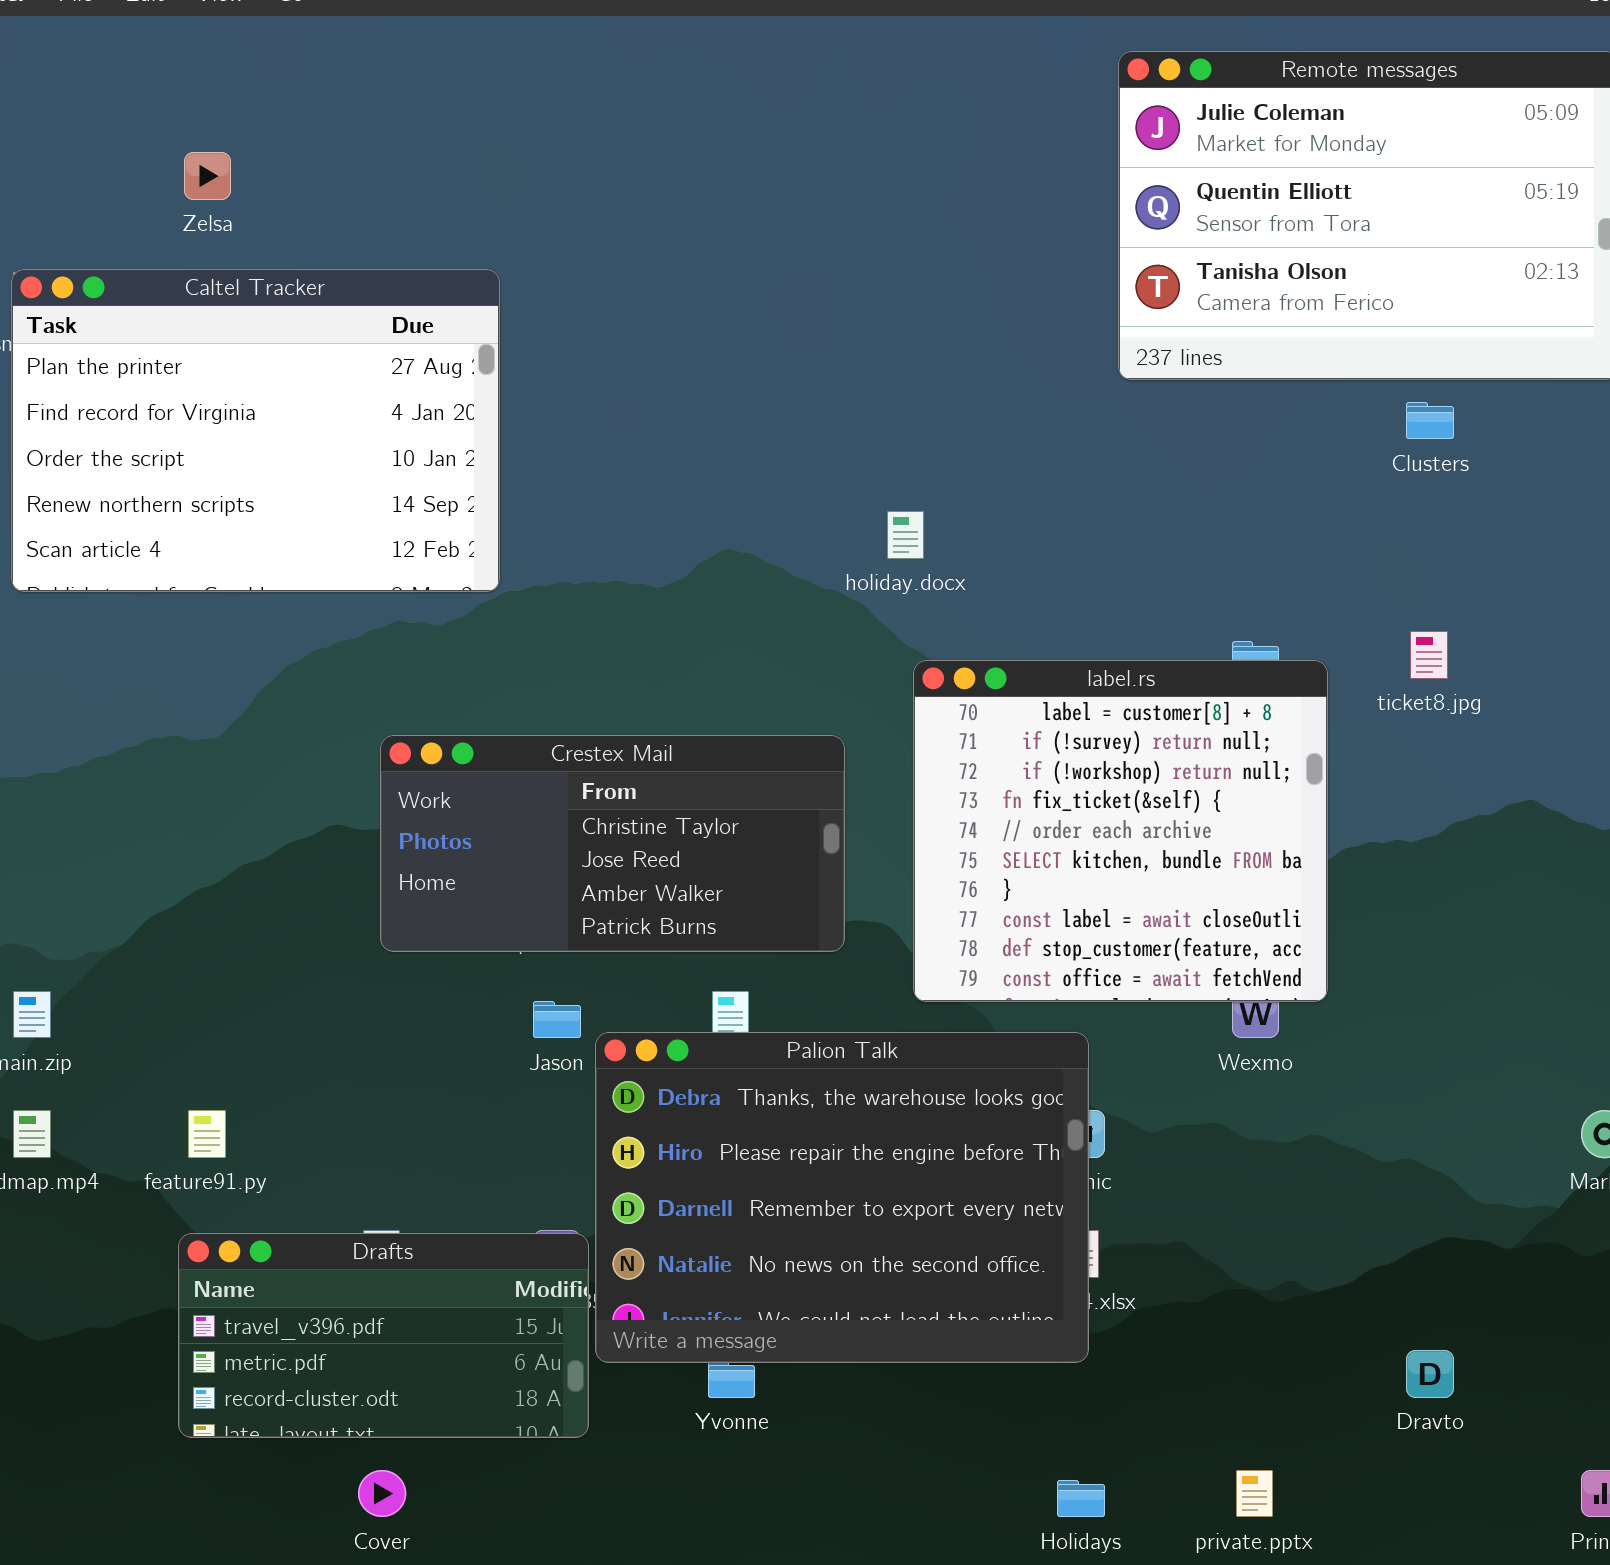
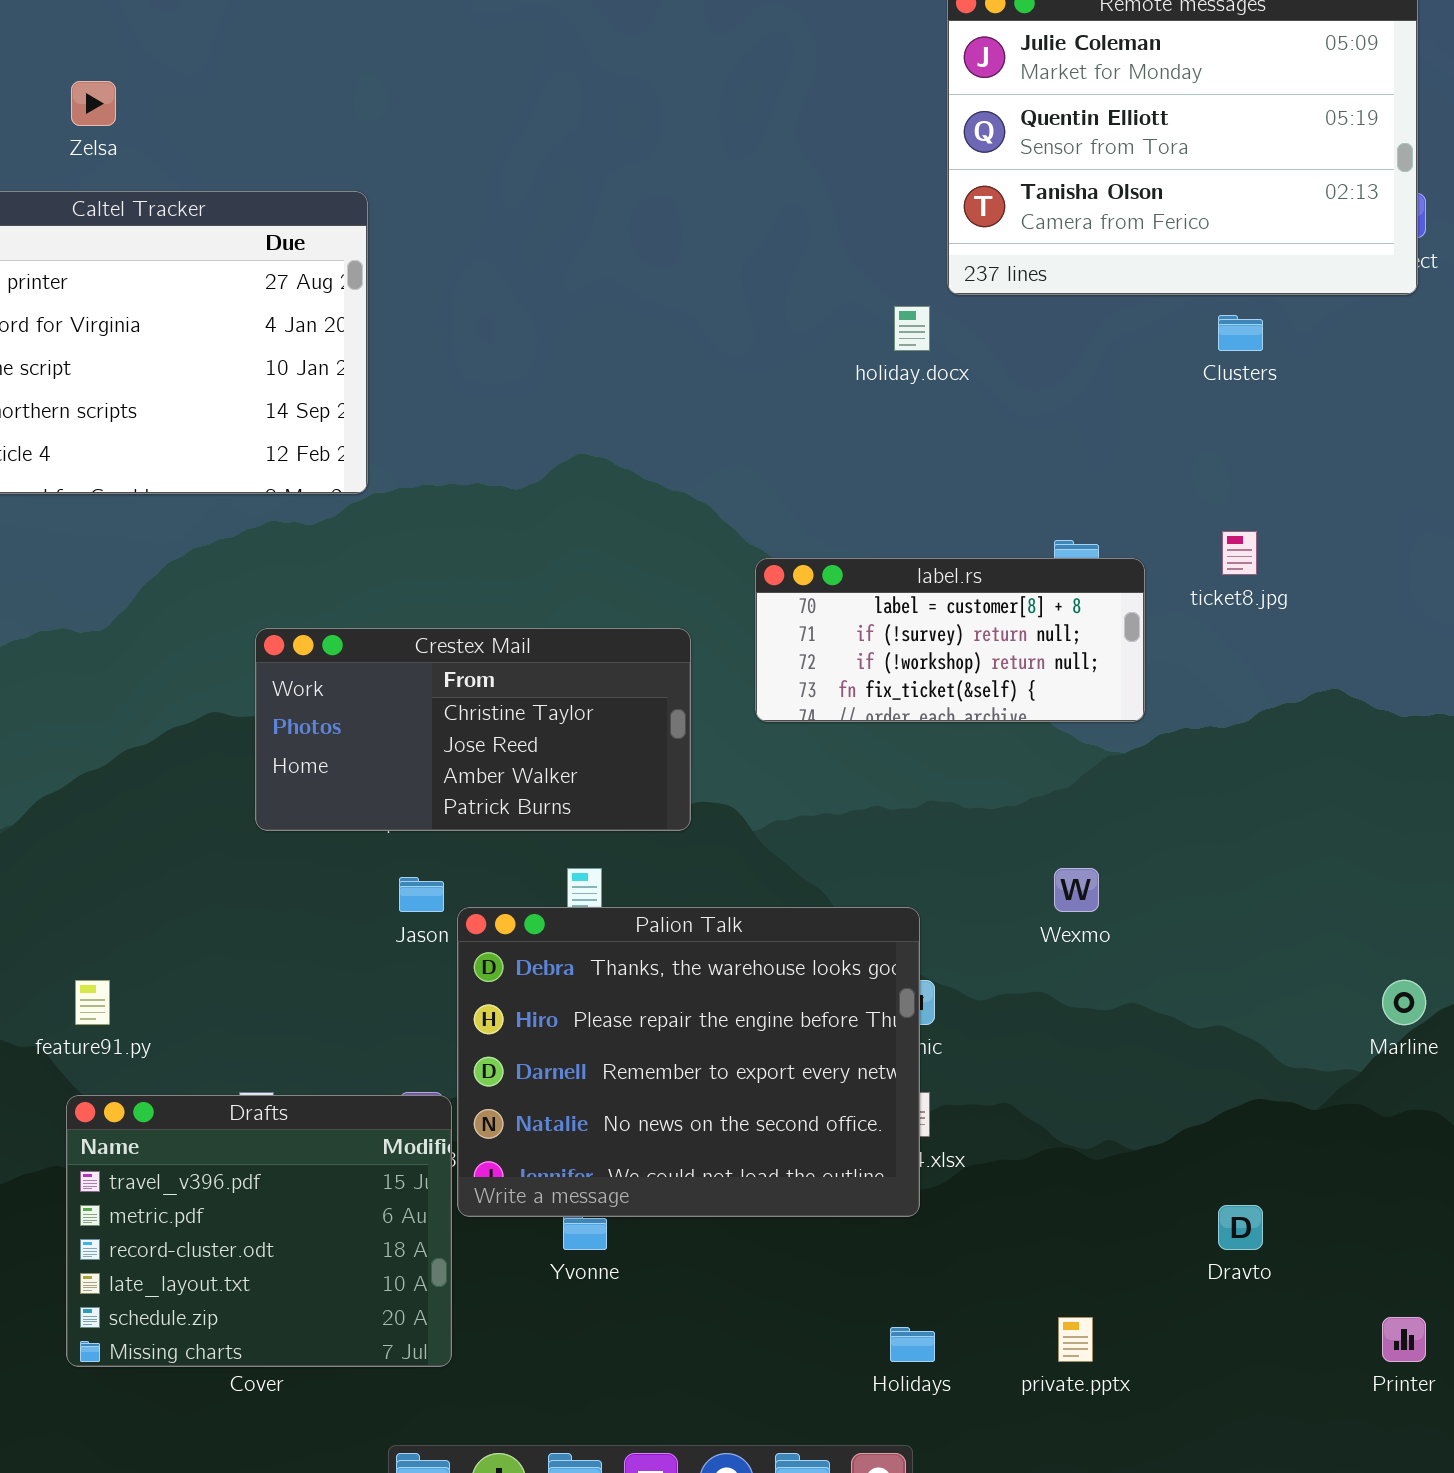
holiday.docx: [887,511,924,559] -> [894,306,930,351], moved
label.rs: [913,660,1328,1002] -> [755,558,1145,722], resized
Drafts: [178,1233,589,1438] -> [66,1095,452,1367], resized

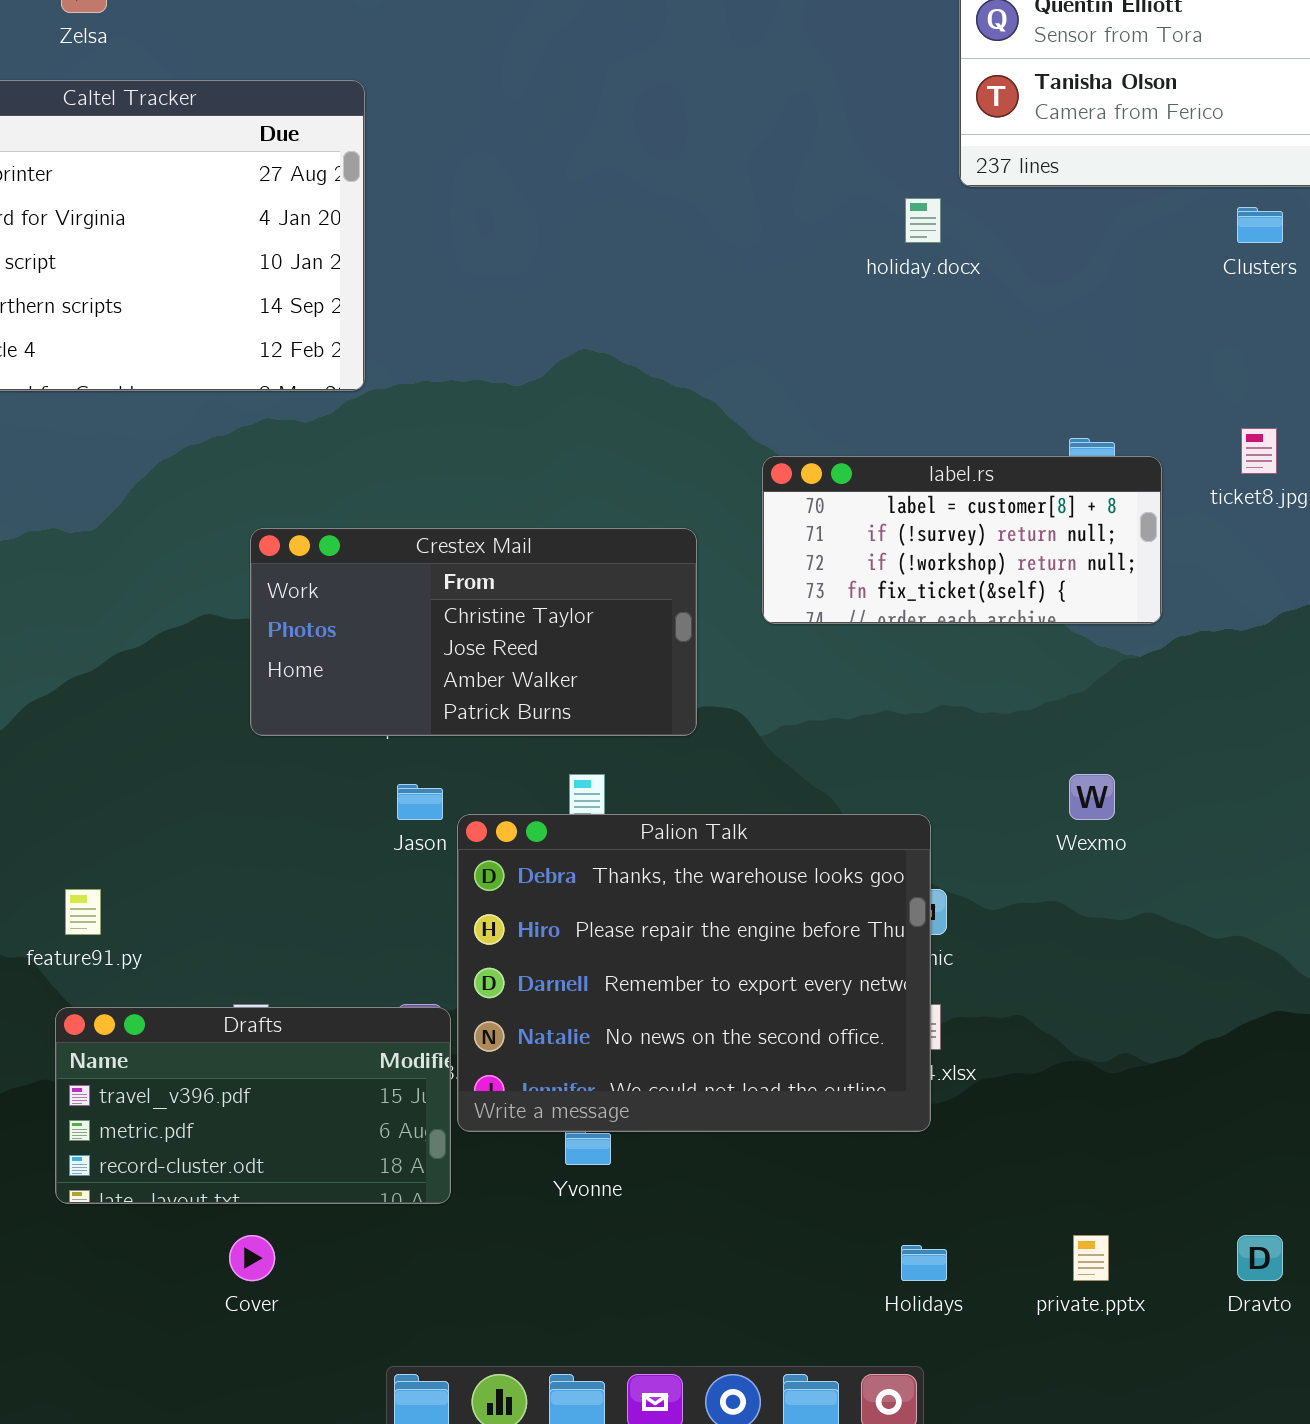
Drafts: [66,1095,452,1367] -> [55,1007,451,1204], resized
Dravto: [1218,1205,1263,1250] -> [1237,1235,1283,1281], moved

